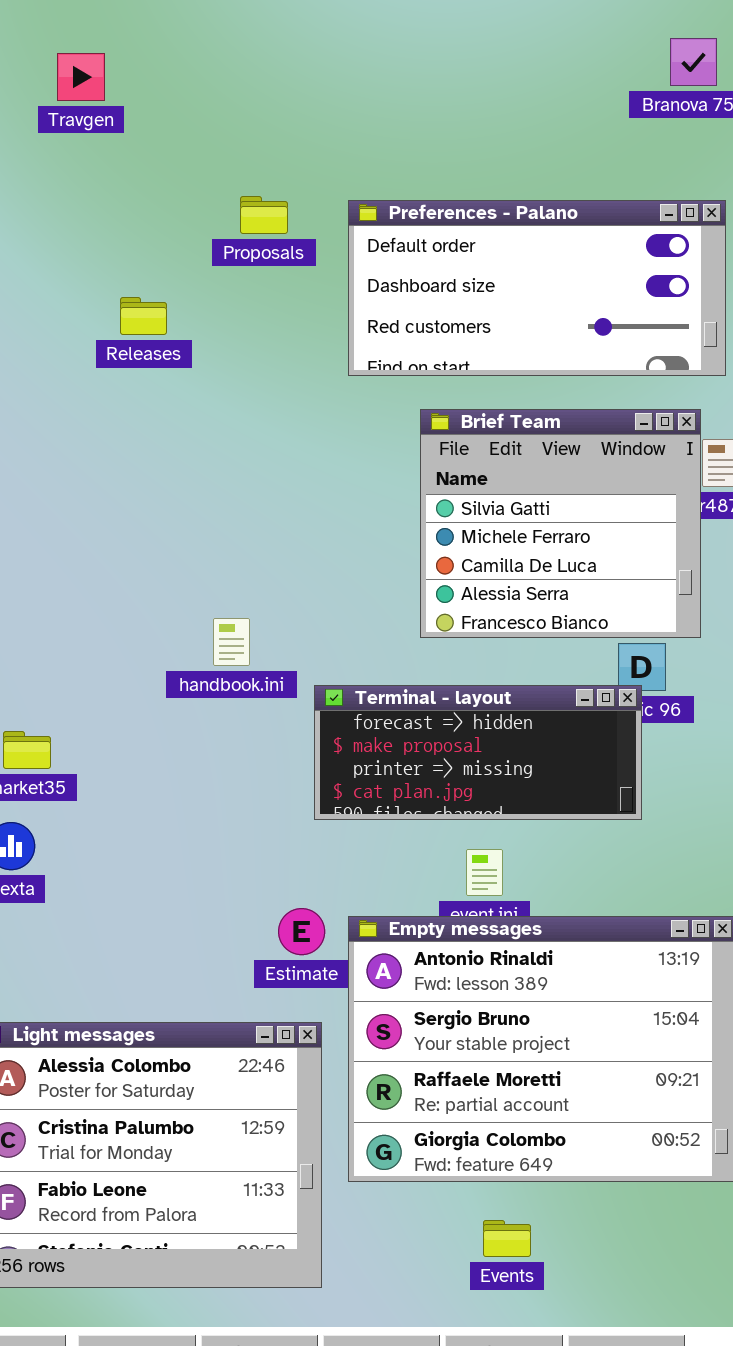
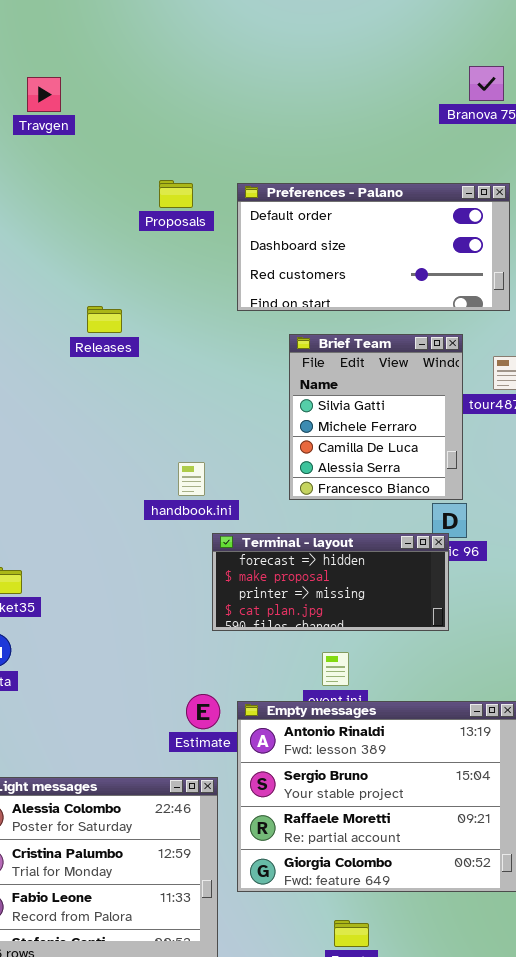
Releases: [120,297,167,335] -> [87,306,122,333], moved
Brief Team: [420,409,701,638] -> [289,334,463,500], resized
handbook.ini: [213,618,250,666] -> [178,462,205,496], moved

